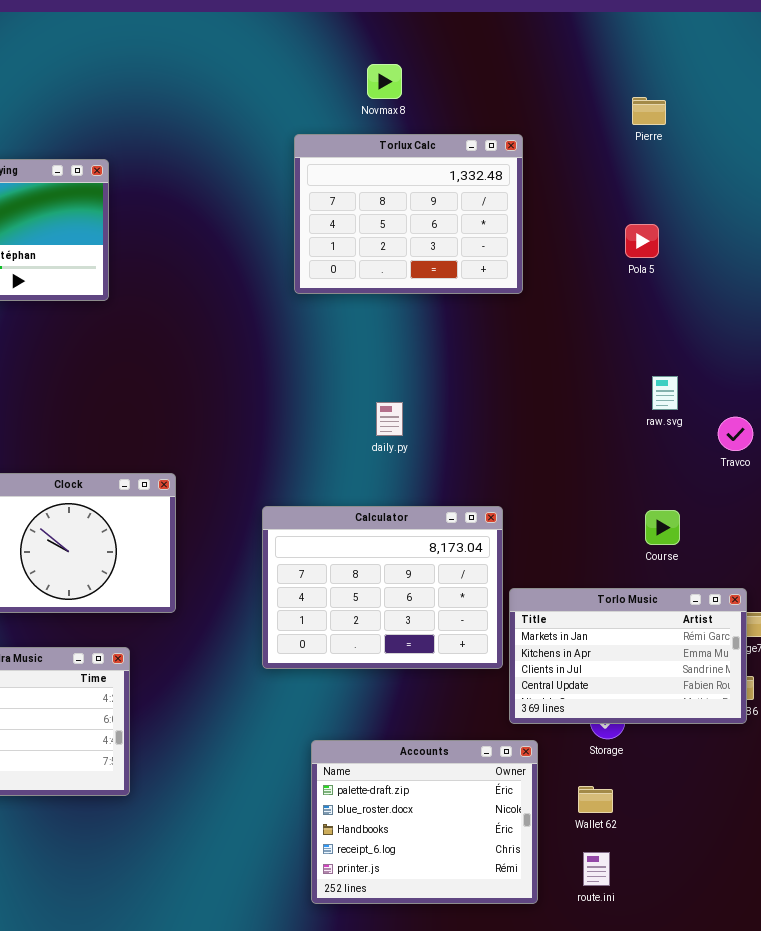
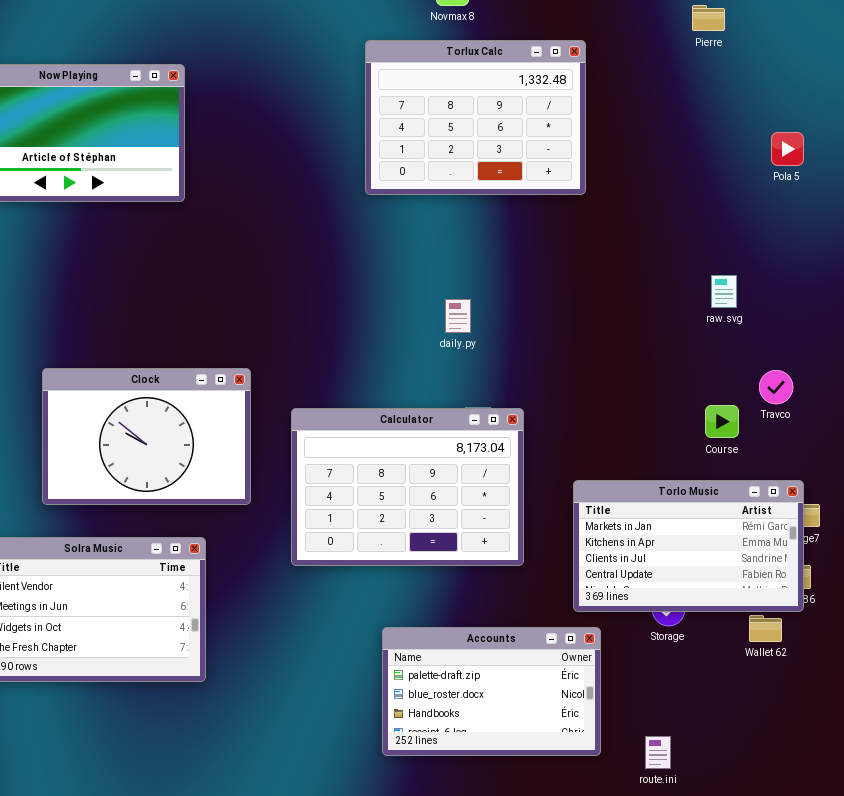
Pola 5: [625,224,659,258] -> [771,132,804,166], moved
Travco: [718,417,753,451] -> [759,370,793,404], moved
Calculator: [262,506,503,669] -> [291,408,524,566], moved
Accounts: [311,740,538,904] -> [382,627,601,756], resized
Wallet 62: [578,786,613,813] -> [749,615,782,642], moved

